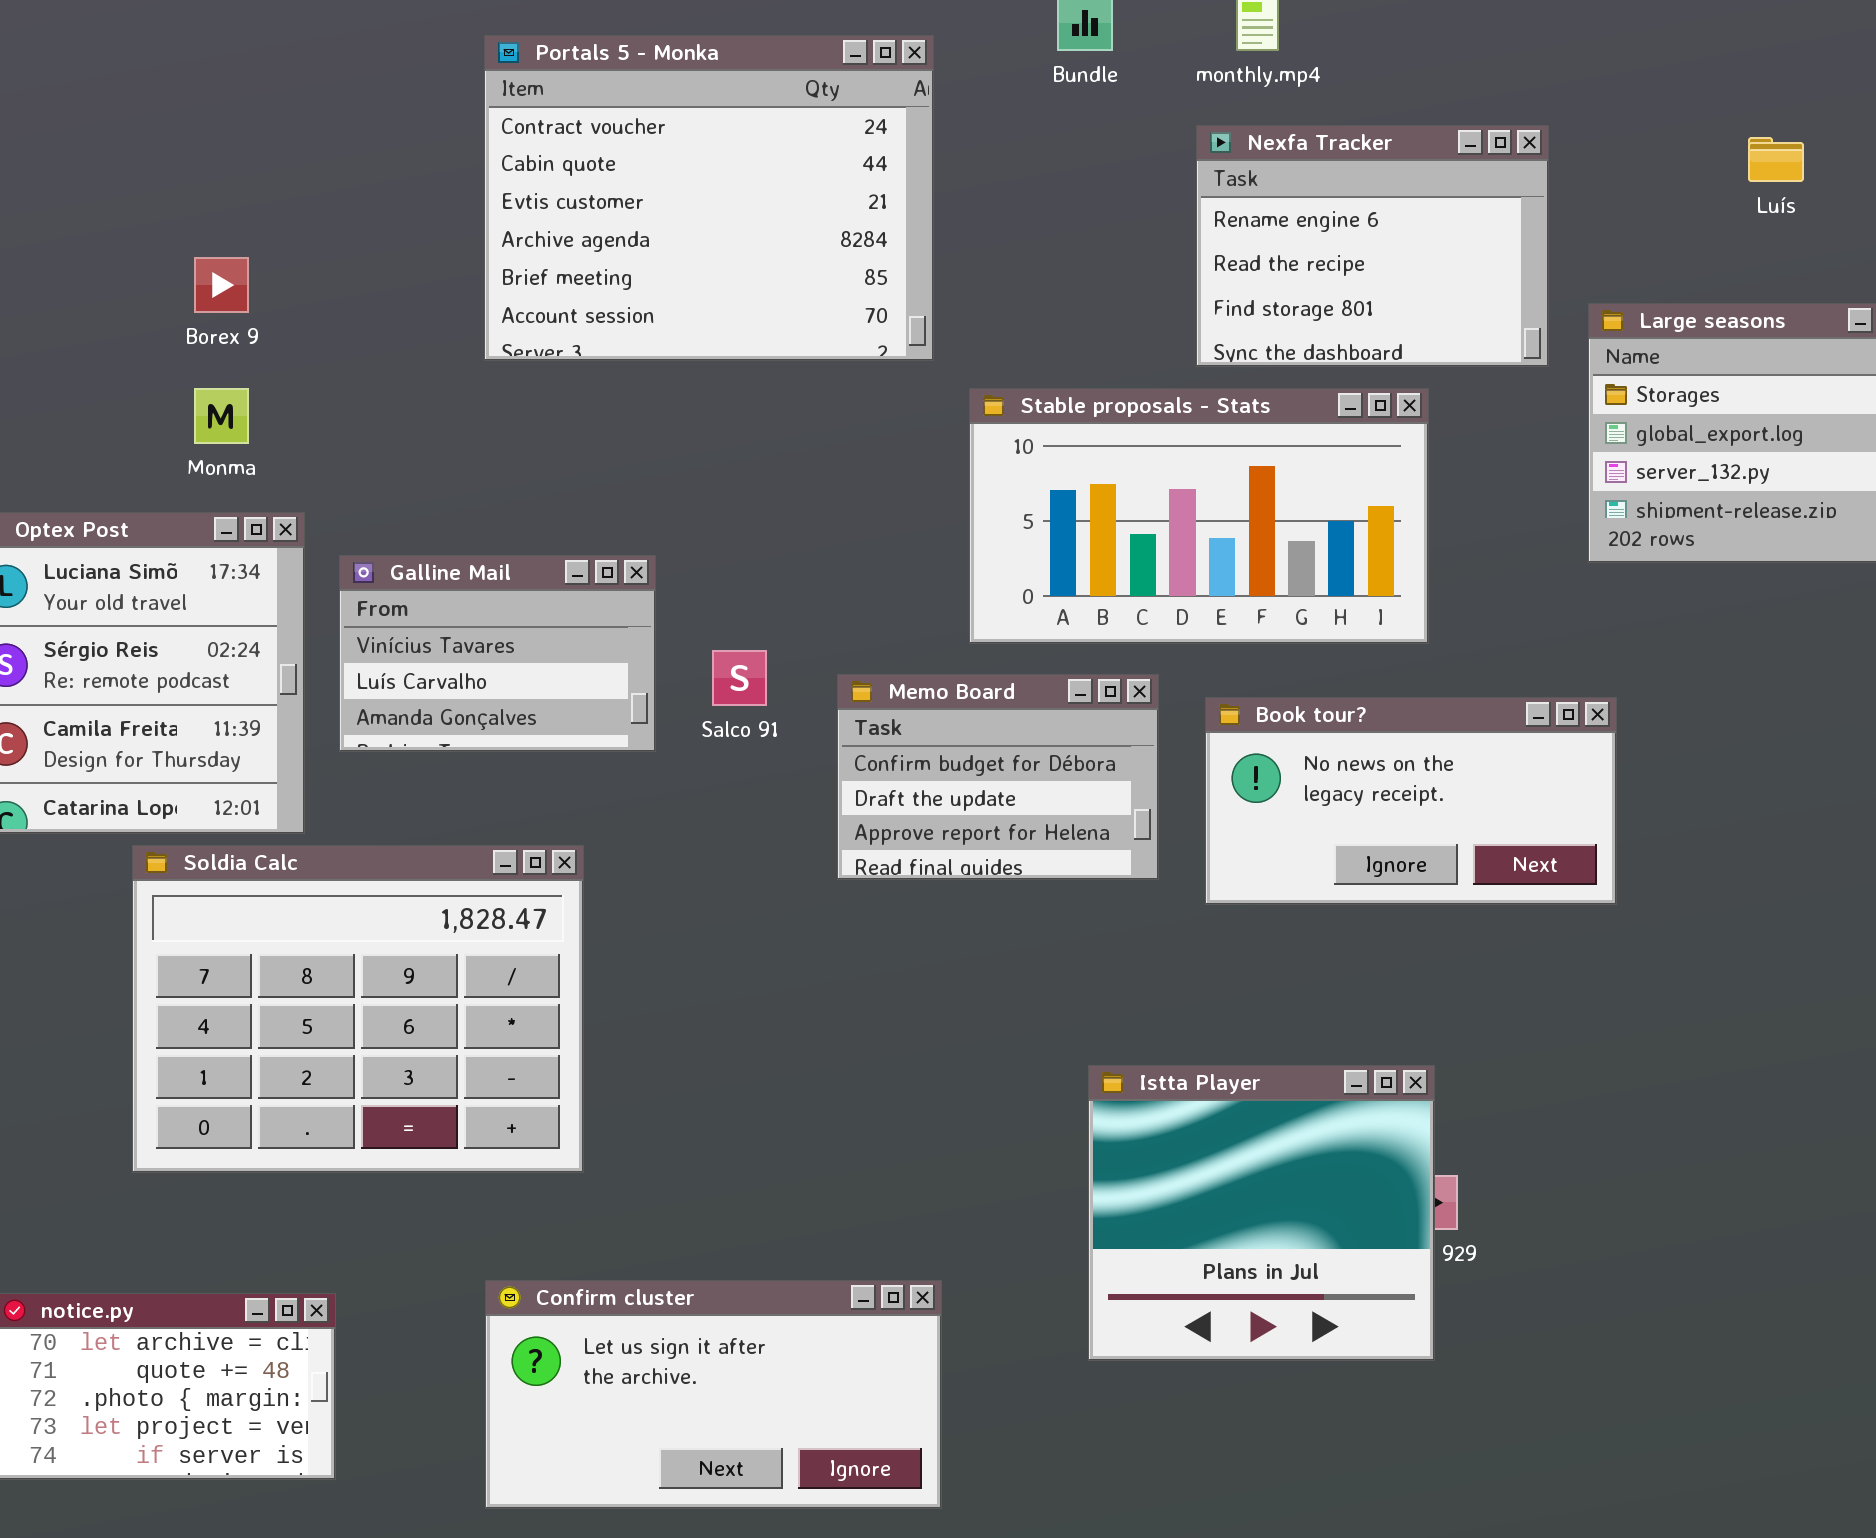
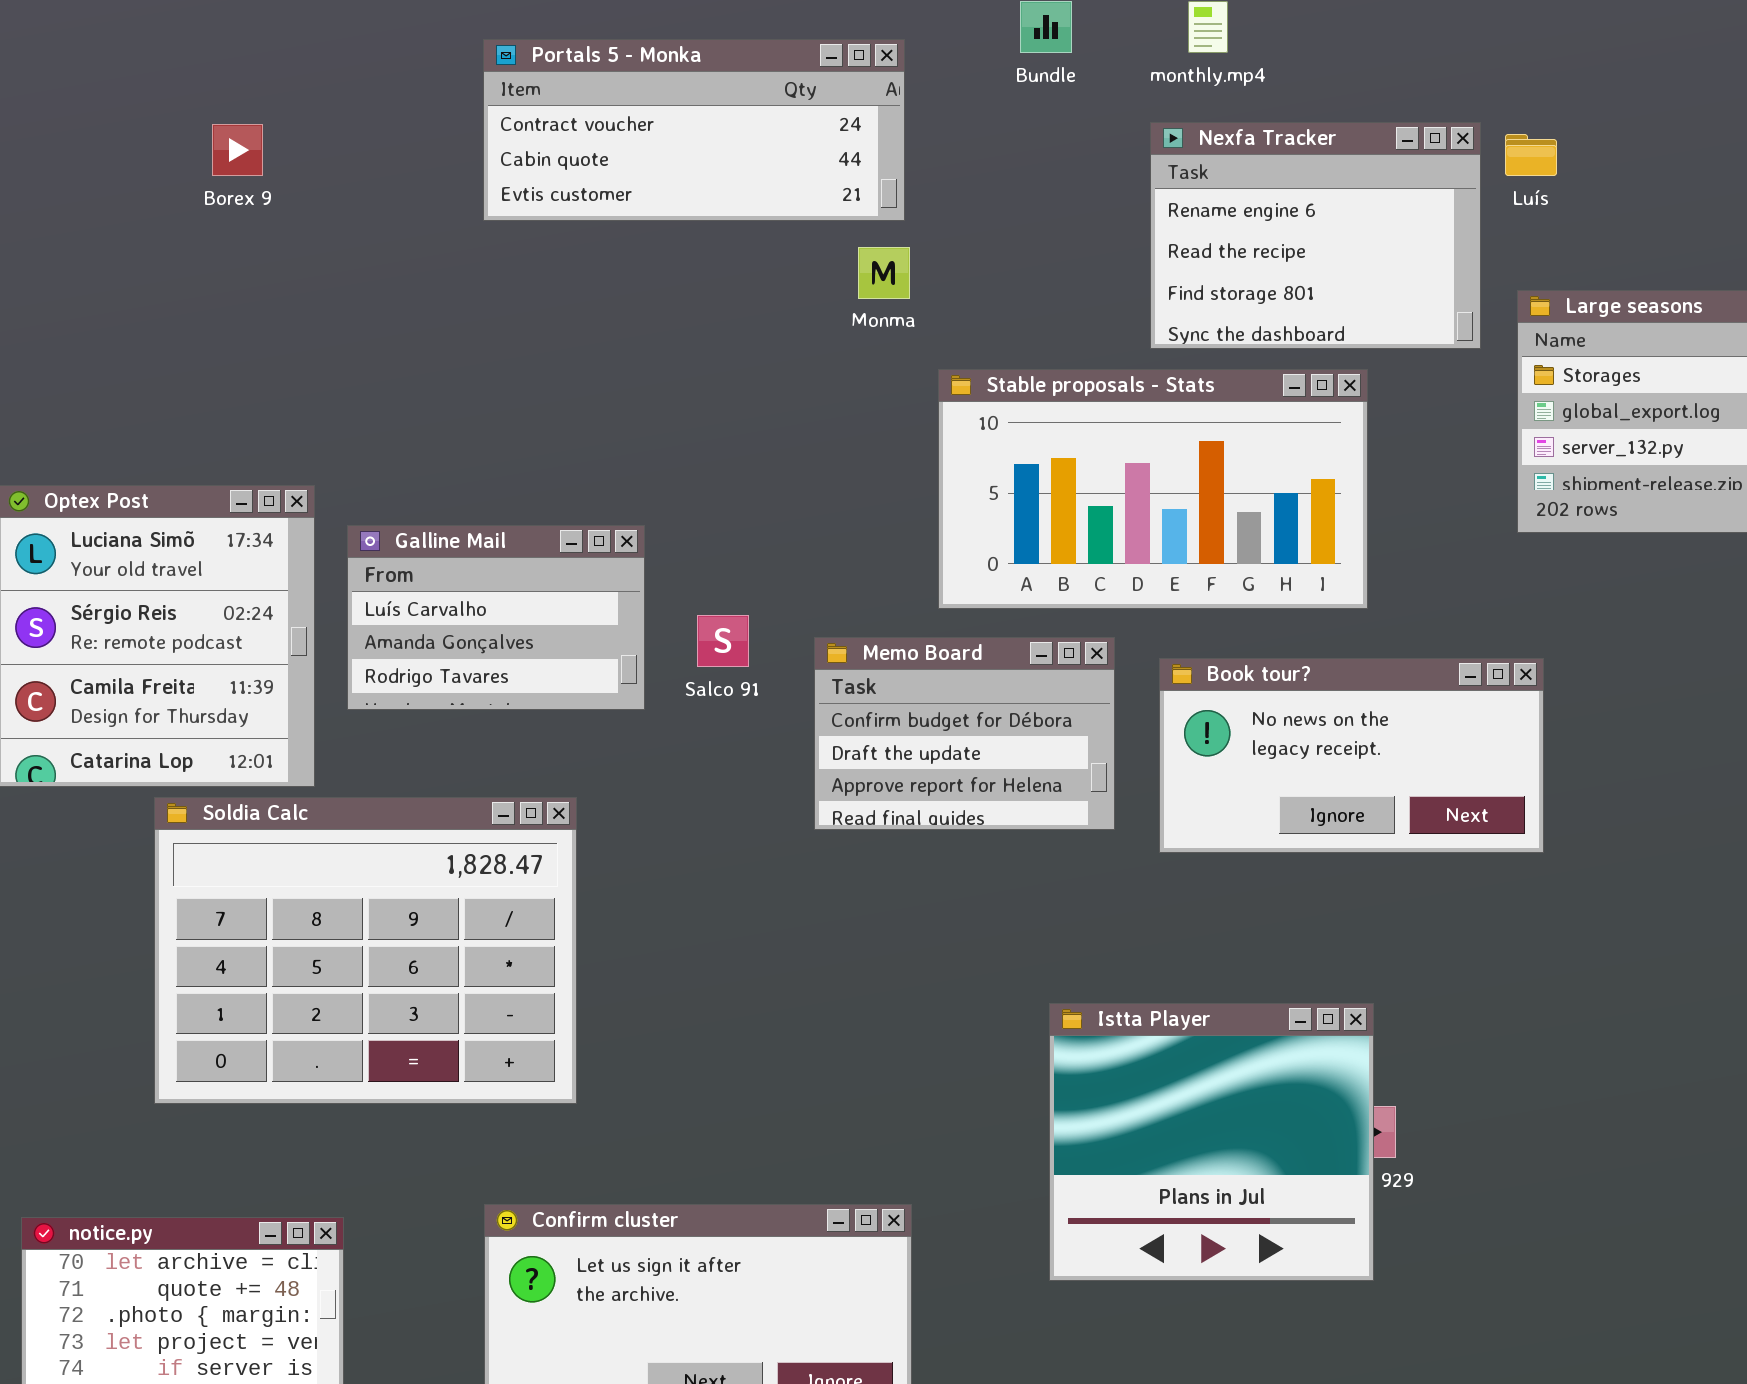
Portals 5 - Monka: [484,35,934,361] -> [483,39,905,221], resized
Luís: [1748,137,1804,182] -> [1505,134,1557,176], moved
Borex 9: [194,257,249,313] -> [212,124,263,176], moved
Monma: [194,388,249,444] -> [858,247,910,299], moved
Galline Mail: [339,555,656,752] -> [347,525,645,710], scrolled down 1 row

